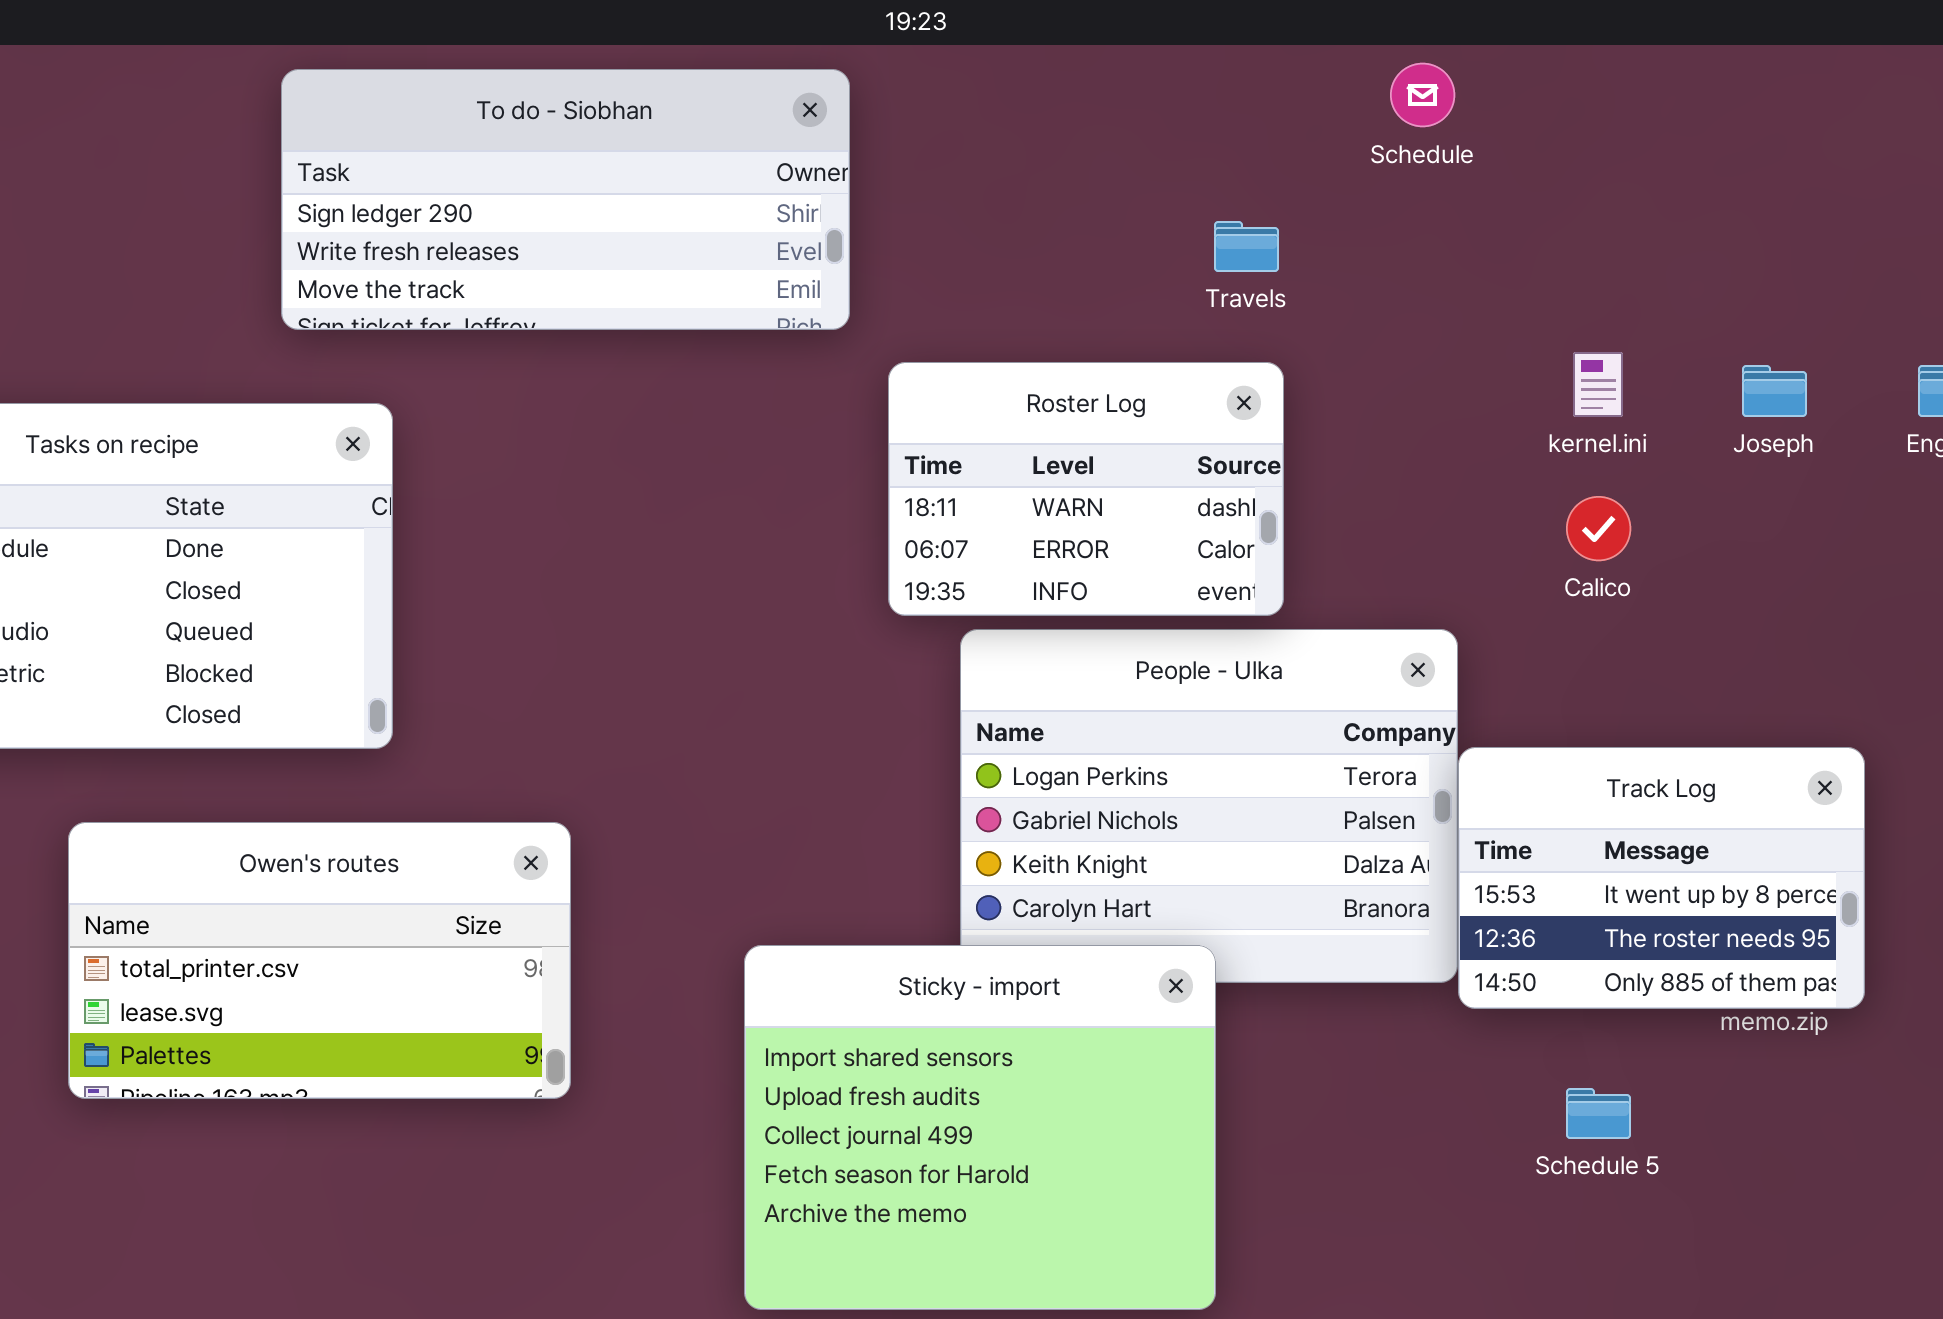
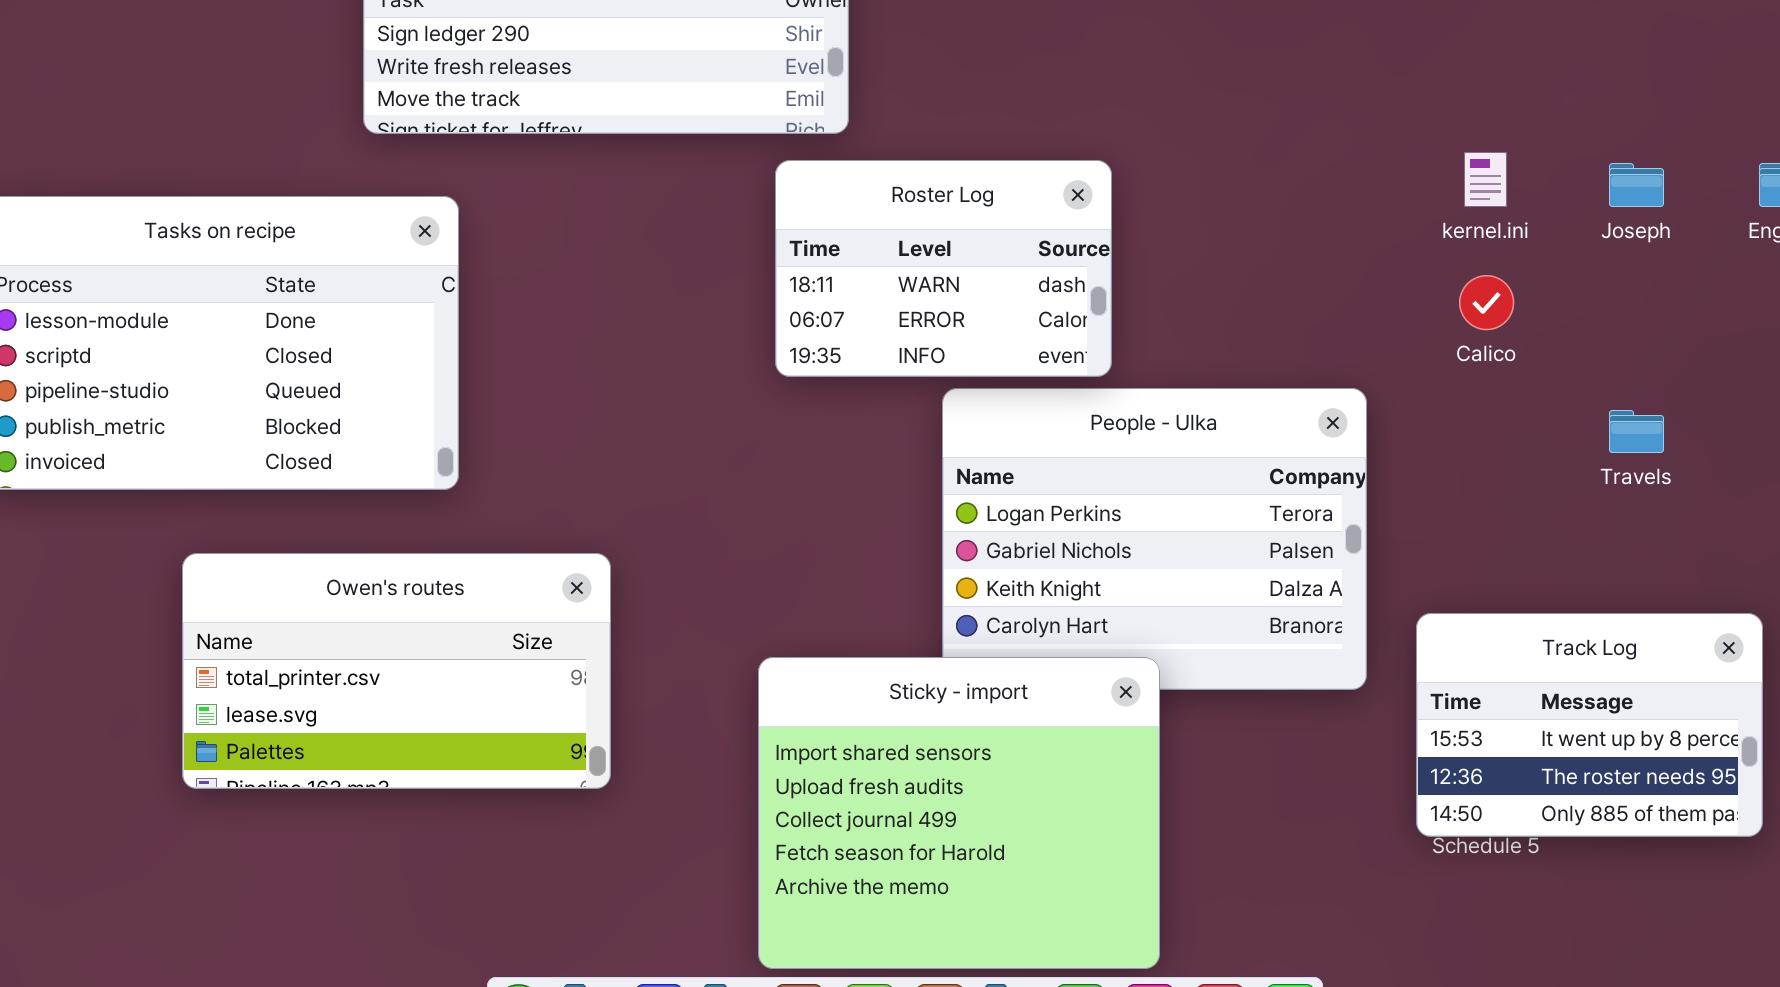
Travels: [1214,221,1279,272] -> [1609,410,1664,453], moved
Roster Log: [888,362,1284,616] -> [775,160,1112,377], moved
Track Log: [1458,747,1865,1009] -> [1416,613,1763,837], moved

